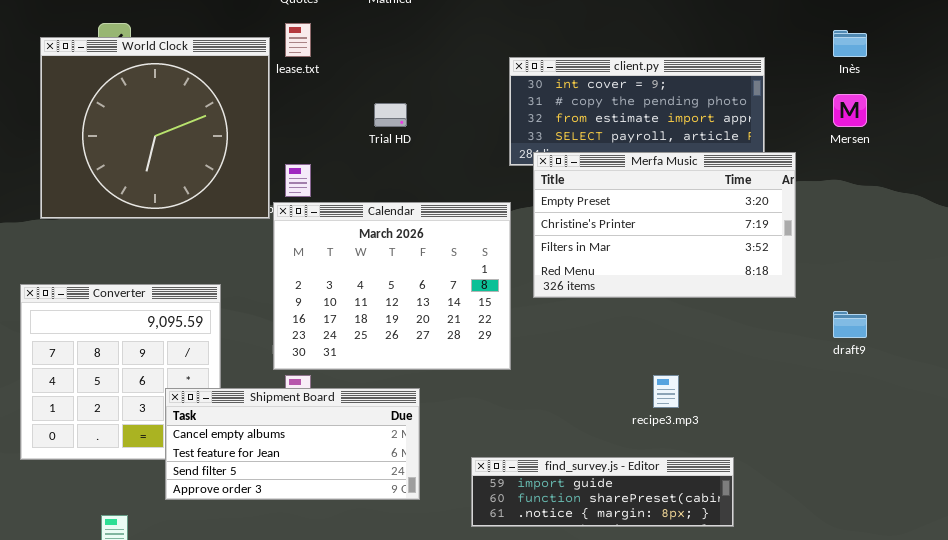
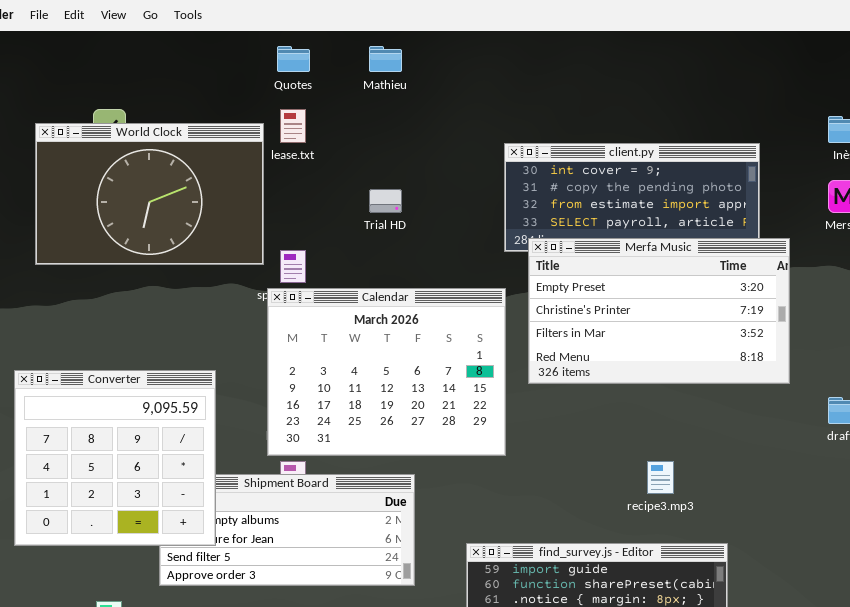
World Clock: [40,37,270,219] -> [35,123,264,265], resized
Converter: [20,284,221,460] -> [14,370,216,546], raised

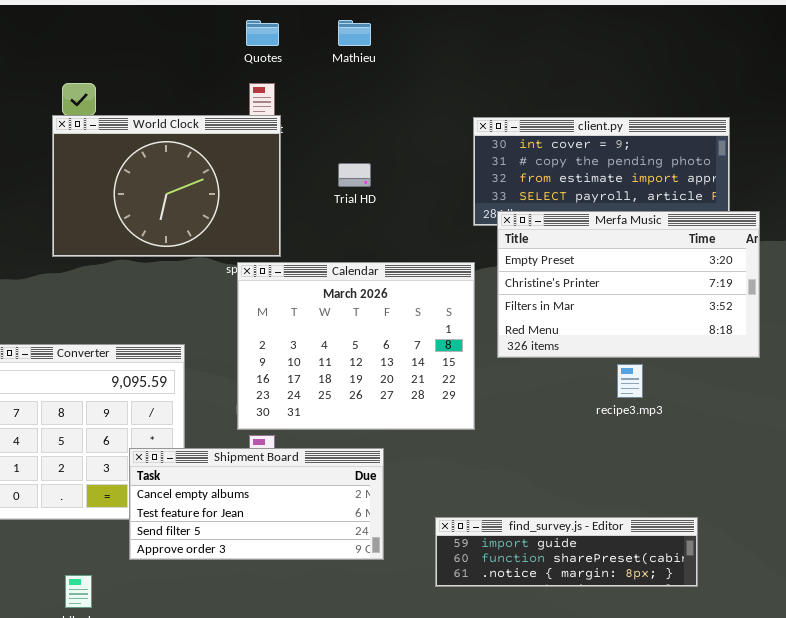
World Clock: [35,123,264,265] -> [52,115,281,257], moved
recipe3.mp3: [647,461,674,494] -> [617,364,643,398], moved
Shipment Board: [159,474,415,586] -> [129,448,384,560], raised

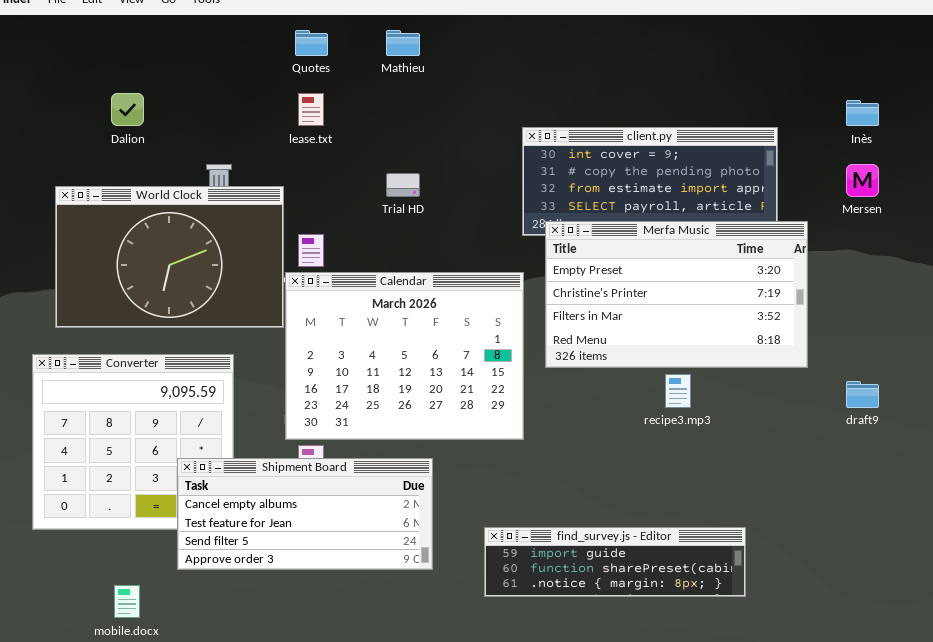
World Clock: [52,115,281,257] -> [55,186,284,328], moved

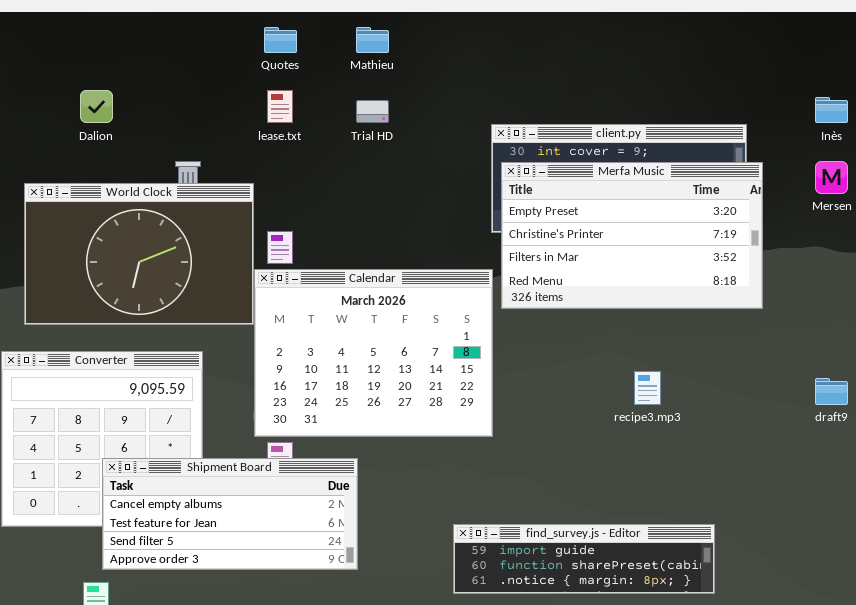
Trial HD: [386,173,420,197] -> [356,100,389,123], moved
Merfa Music: [545,221,808,368] -> [501,162,763,309], moved
Shipment Board: [177,458,433,570] -> [102,458,358,570], moved

